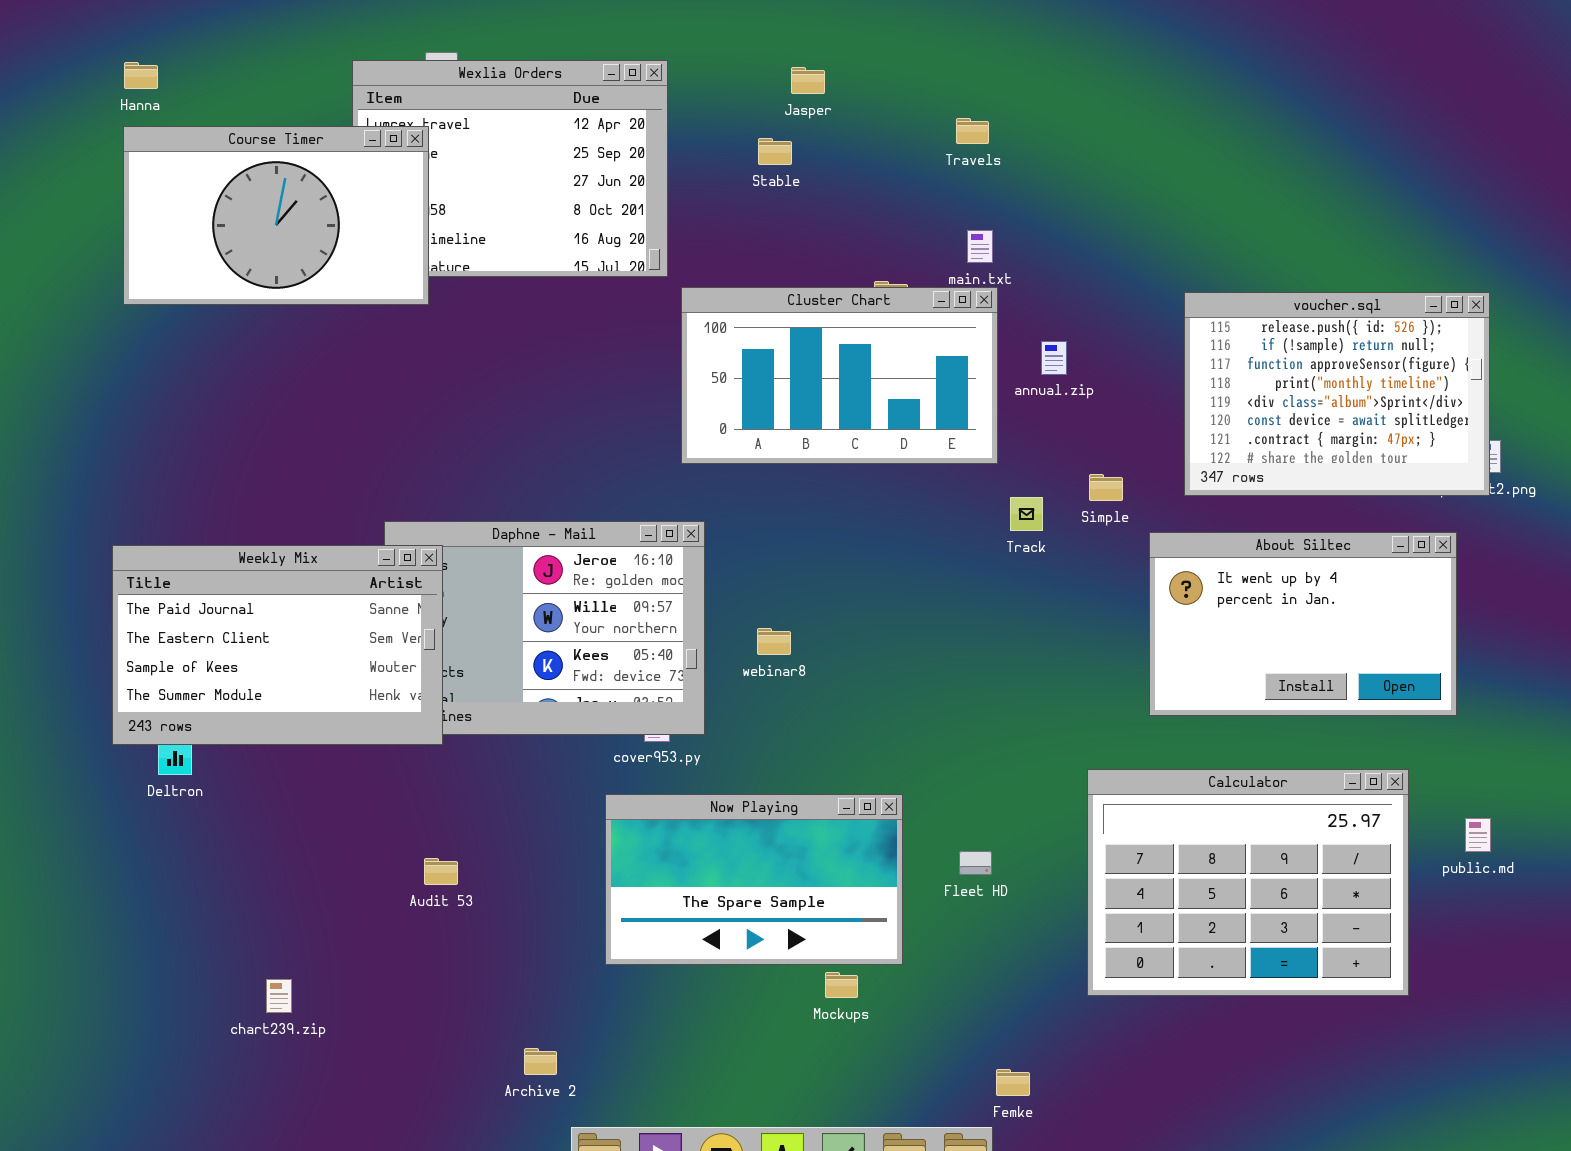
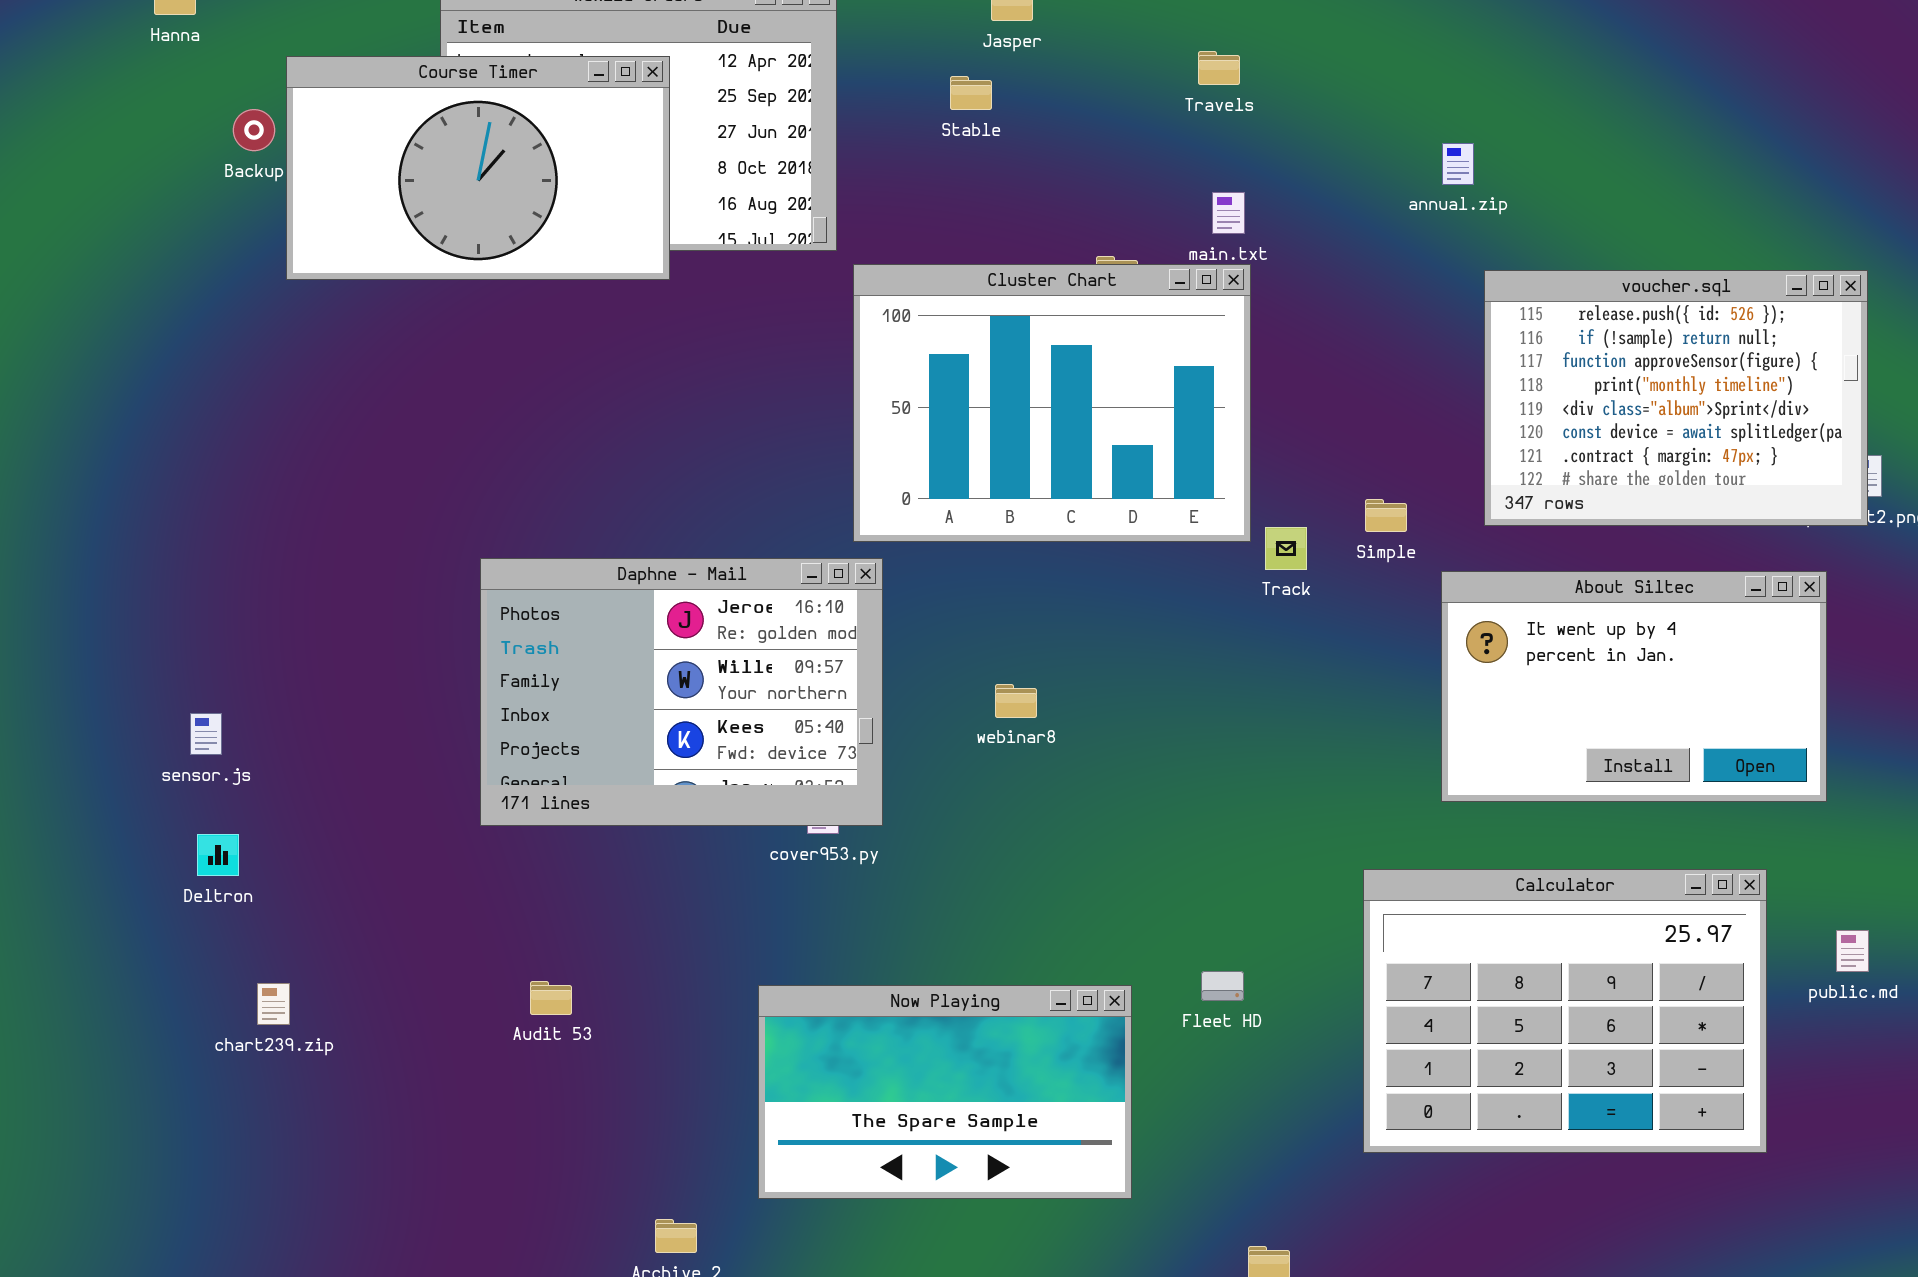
Course Timer: [123,126,429,305] -> [286,56,670,280], moved
Cluster Chart: [681,287,998,464] -> [853,264,1251,542], resized
annual.zip: [1041,341,1067,375] -> [1442,143,1474,185], moved
Weekly Mix: [112,545,443,745] -> none, closed
webinar8: [757,628,791,655] -> [995,684,1037,718], moved
Now Playing: [605,794,903,965] -> [758,985,1132,1199], moved
chart239.zip: [266,979,292,1013] -> [257,983,290,1025], moved

